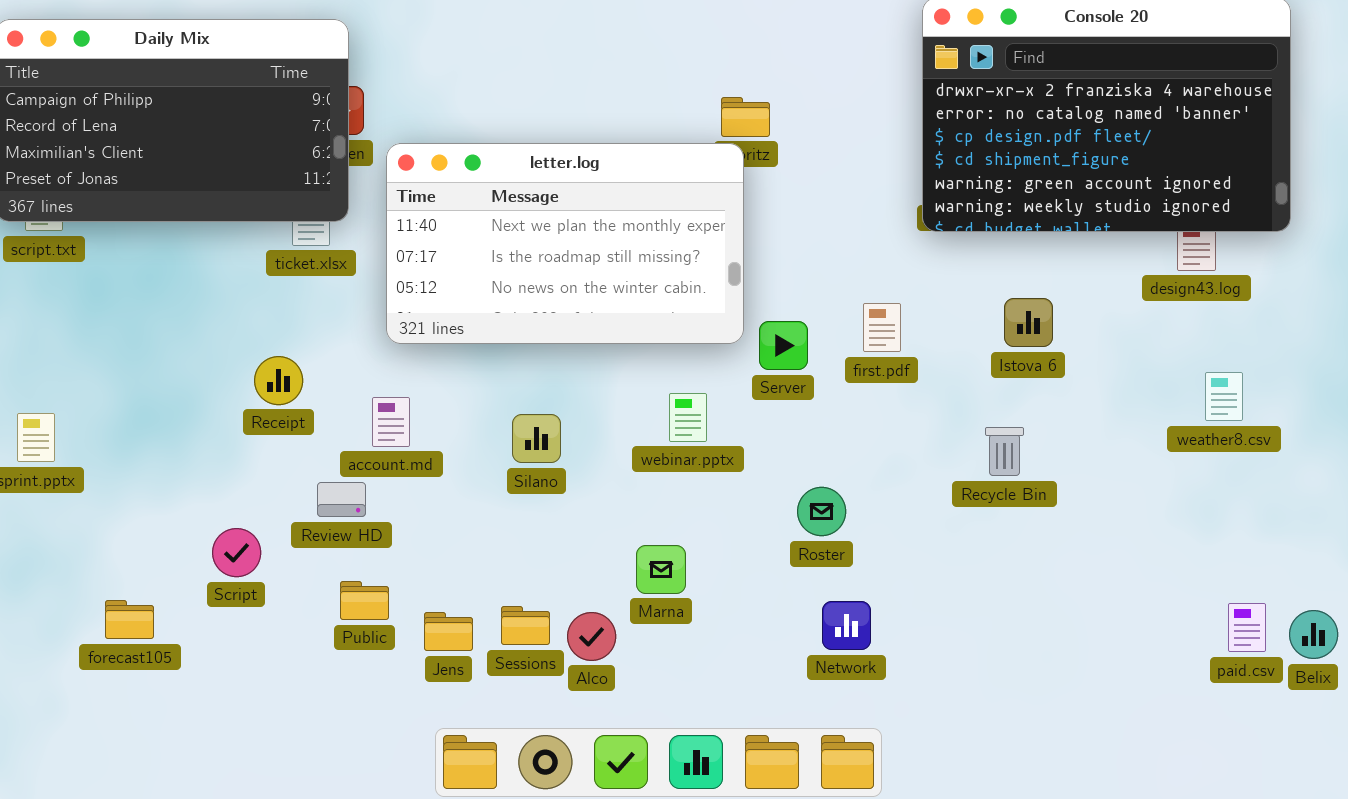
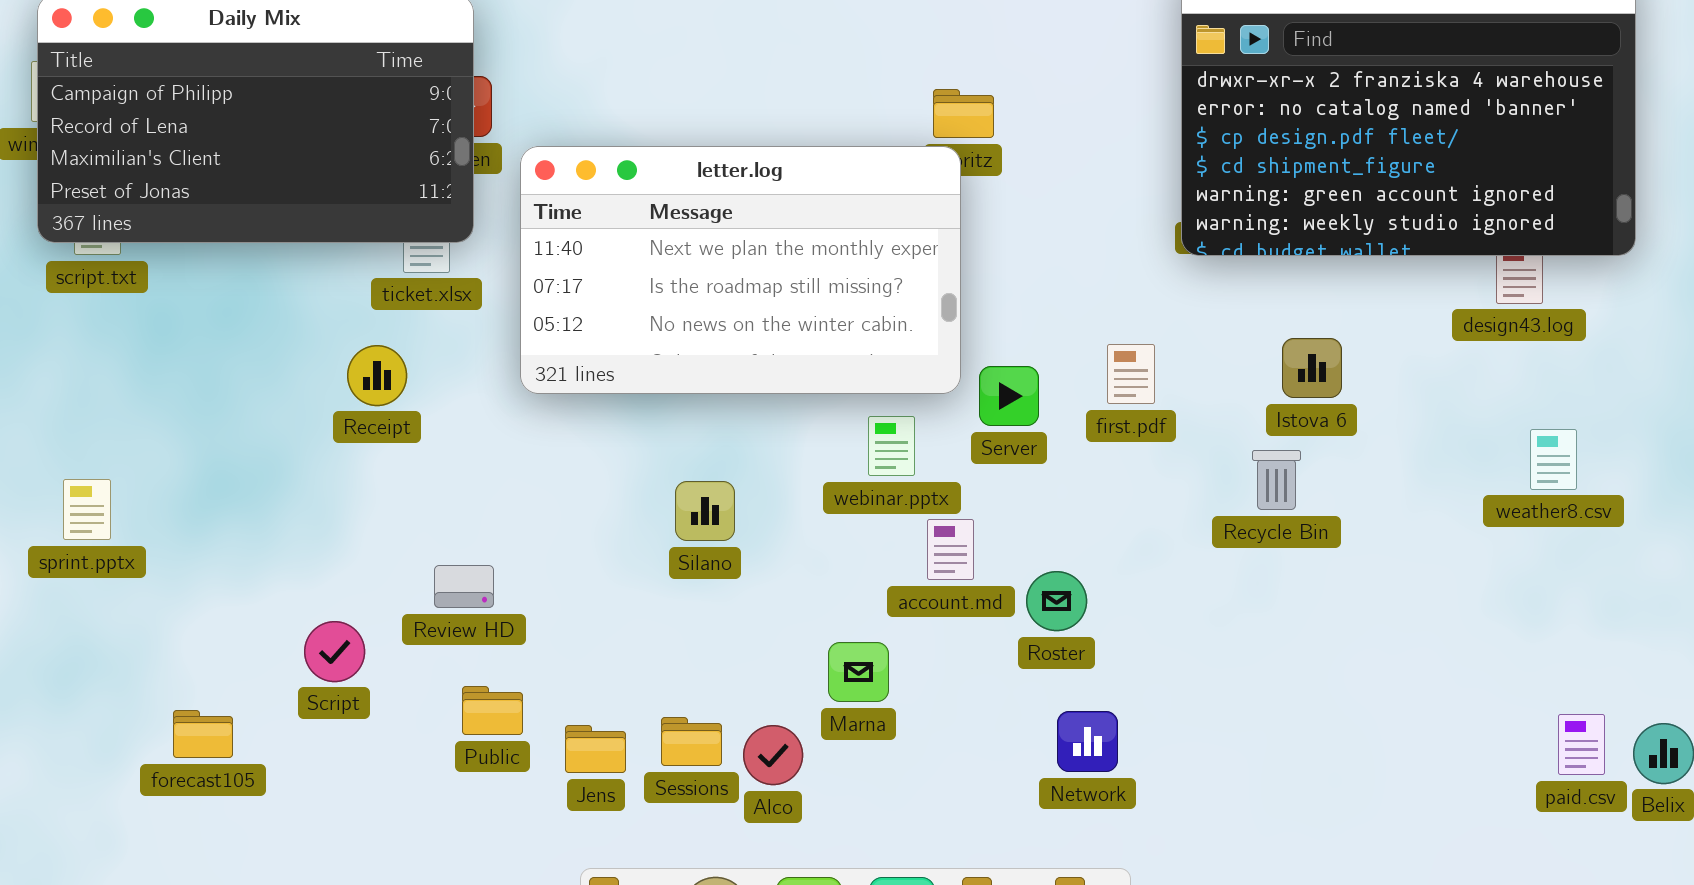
Receipt: [254,356,303,405] -> [347,345,407,406], moved
webinar.pptx: [669,393,707,442] -> [868,416,915,476], moved
account.md: [372,397,410,447] -> [927,519,974,580], moved
Recycle Bin: [985,427,1024,476] -> [1252,450,1301,510], moved

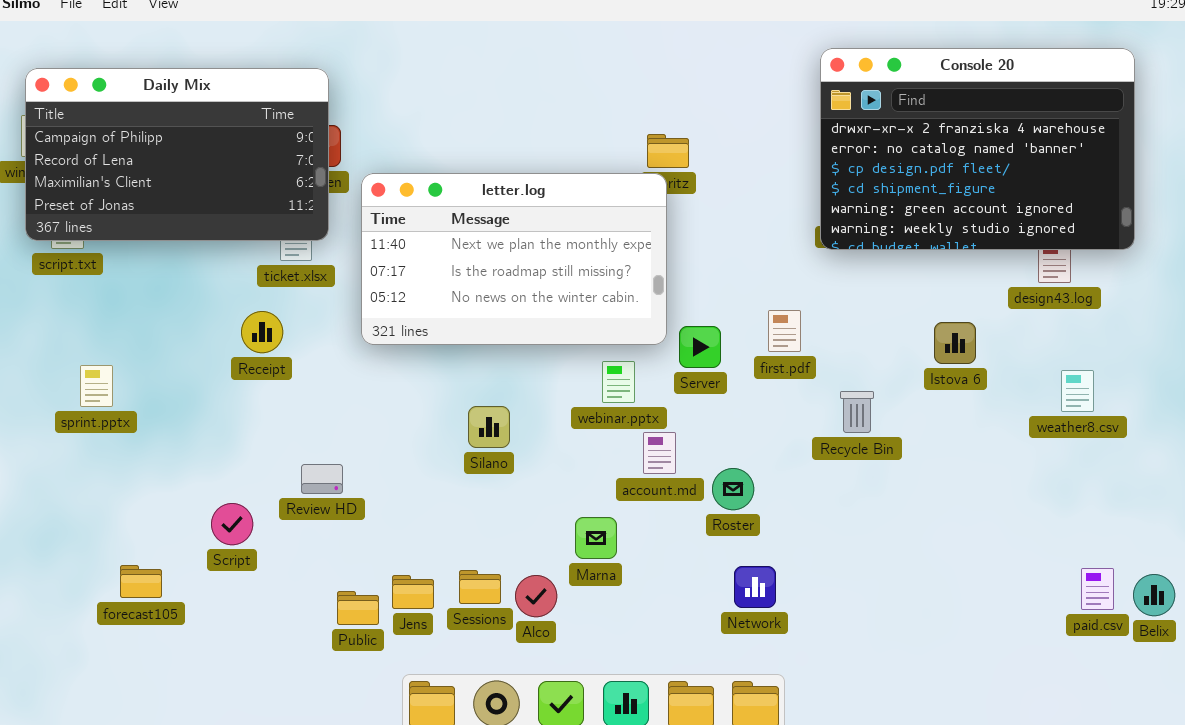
Istova 6: [1282,338,1342,398] -> [934,322,976,364], moved
Recycle Bin: [1252,450,1301,510] -> [840,391,874,433], moved
sprint.pptx: [63,479,111,540] -> [80,365,113,407], moved
Public: [462,686,523,735] -> [337,591,379,625], moved

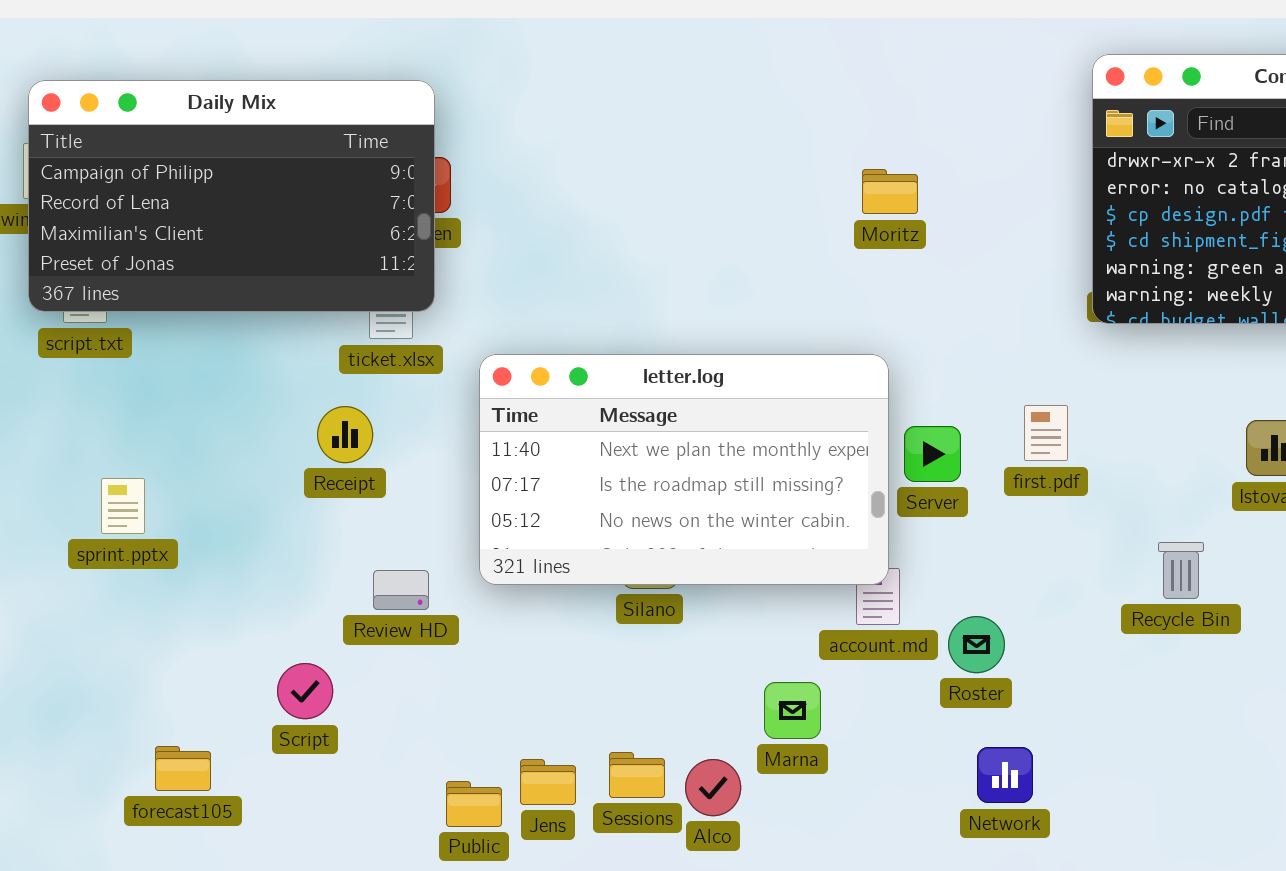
letter.log: [361,173,667,345] -> [479,354,889,585], moved
Recycle Bin: [840,391,874,433] -> [1158,542,1204,599], moved
Review HD: [301,464,343,494] -> [373,570,429,610], moved

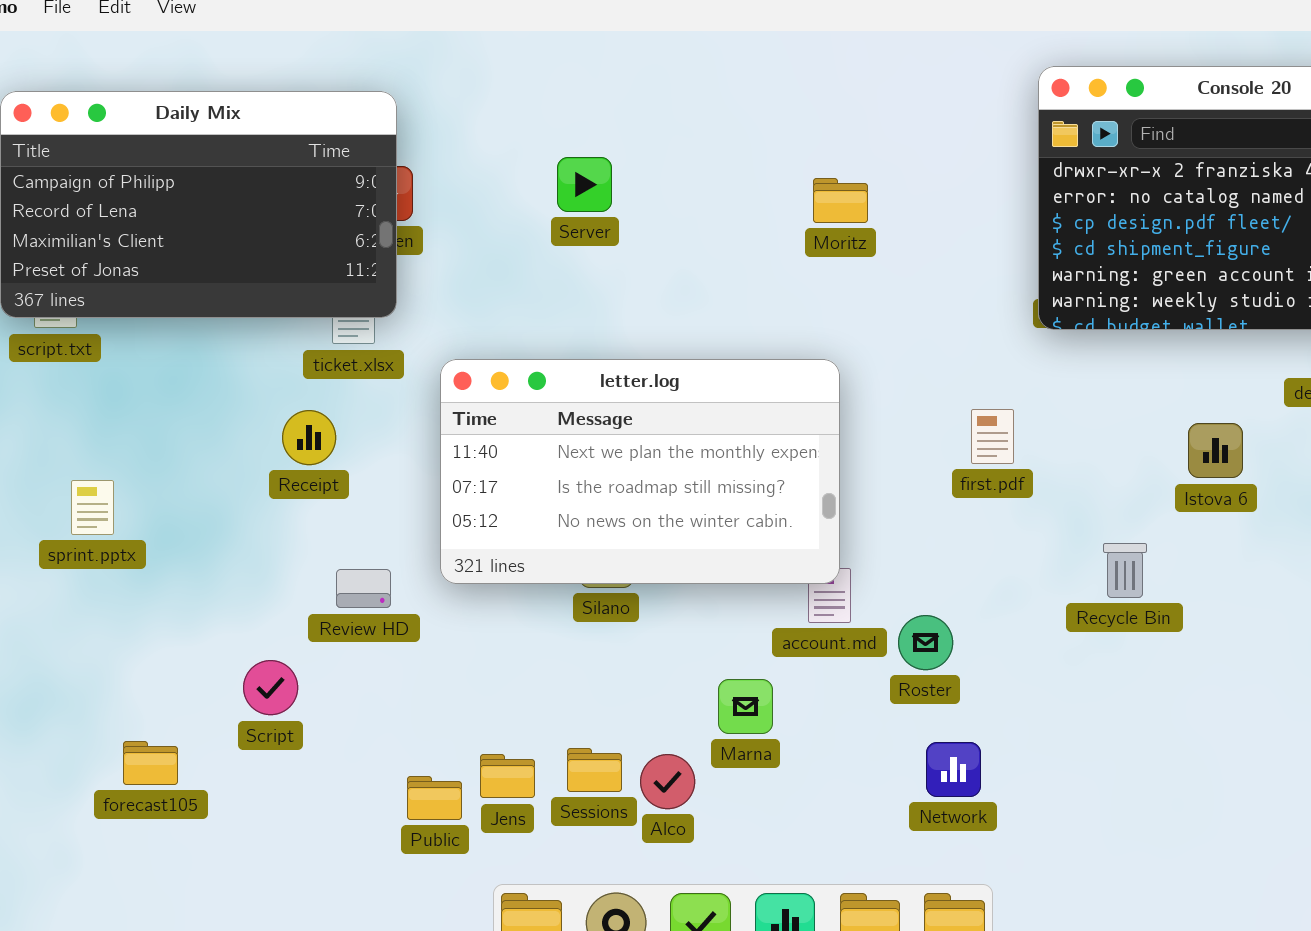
Server: [904,426,961,482] -> [557,157,612,212], moved

